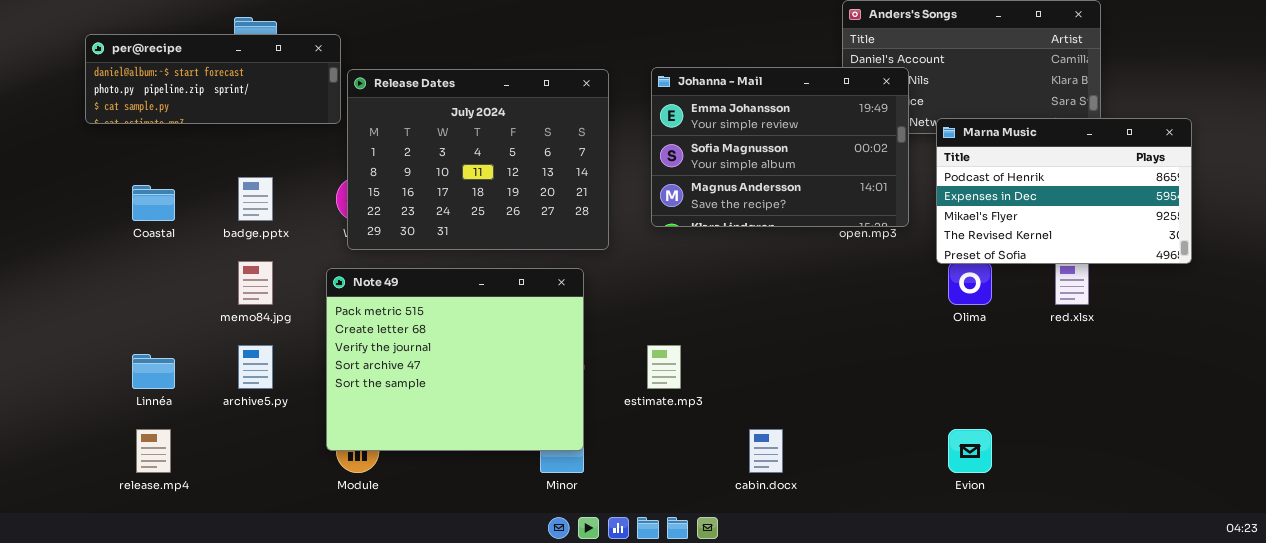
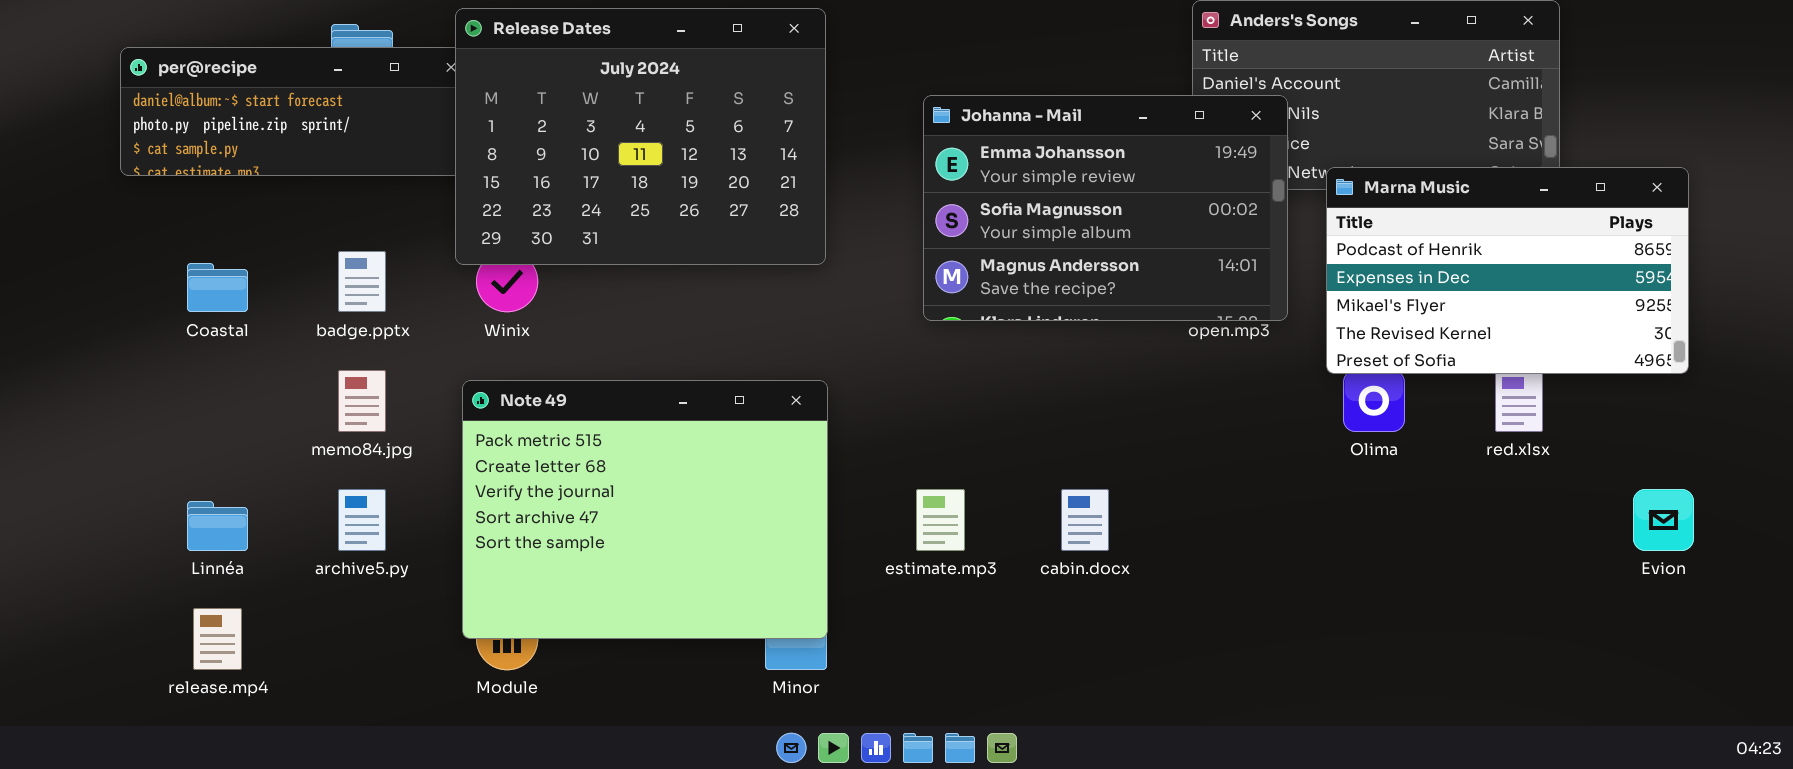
Release Dates: [347,69,609,250] -> [455,8,826,265], moved
cabin.docx: [749,429,783,473] -> [1061,489,1109,551], moved
Evion: [948,429,992,473] -> [1633,489,1694,551], moved

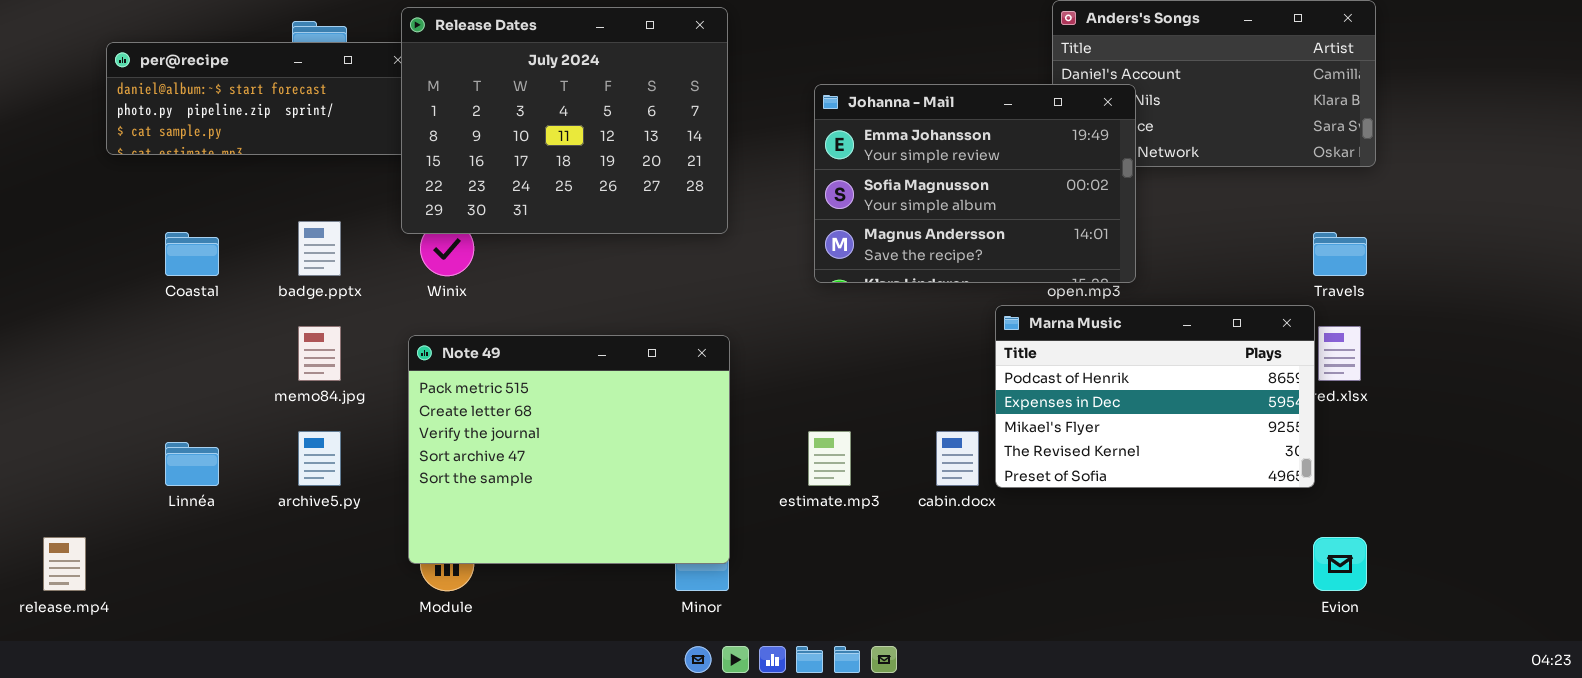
Marna Music: [1326,167,1689,374] -> [995,305,1315,488], moved
Evion: [1633,489,1694,551] -> [1313,537,1367,591], moved
release.mp4: [193,608,242,670] -> [43,537,86,591], moved

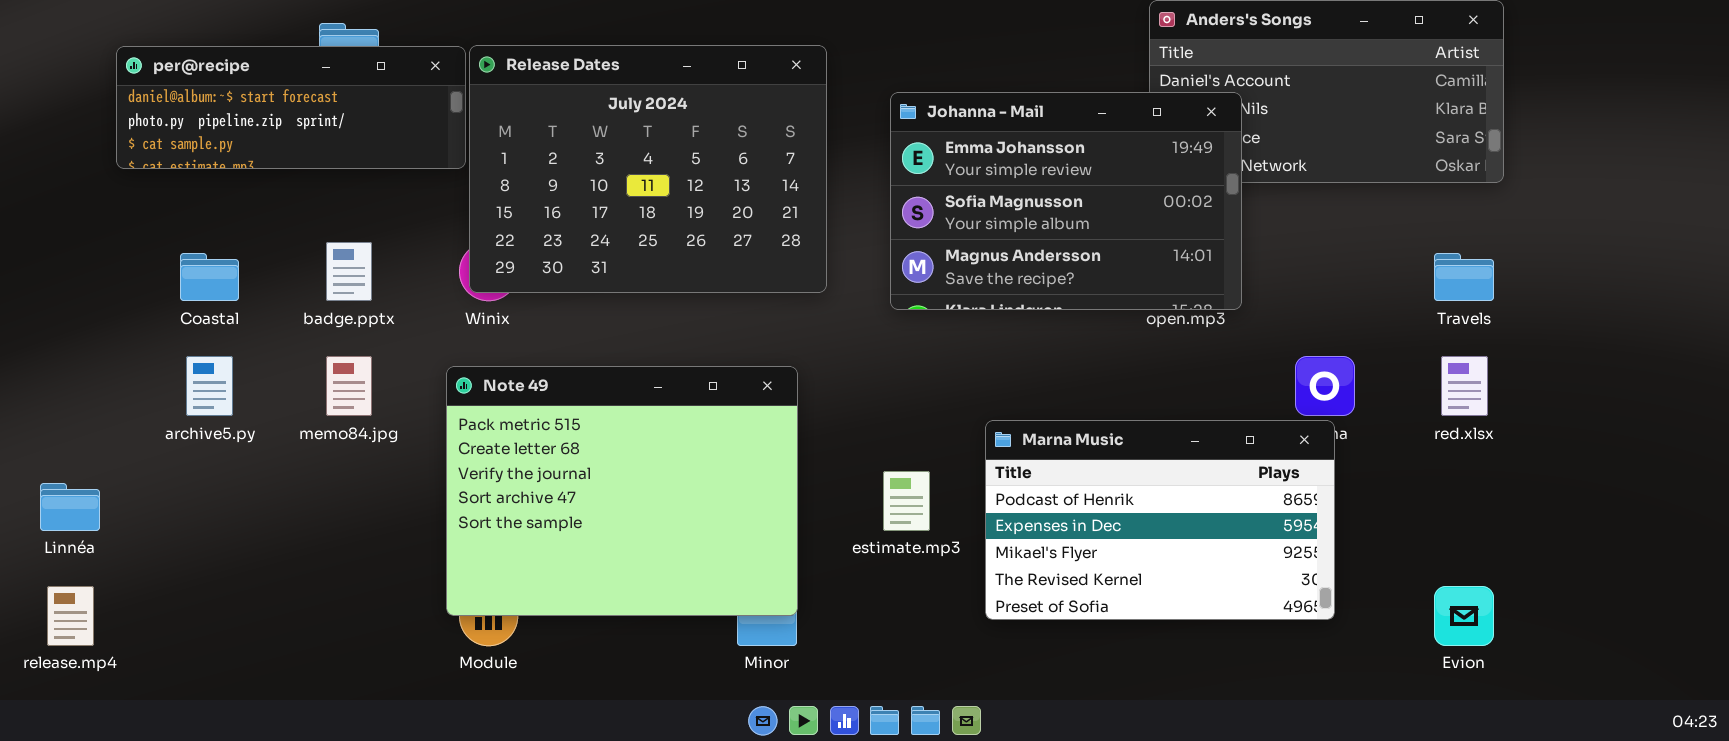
Release Dates: [401,7,728,234] -> [469,45,827,293], moved
Marna Music: [995,305,1315,488] -> [985,420,1335,620], moved
archive5.py: [298,431,341,486] -> [186,356,233,416], moved
Linnéa: [165,442,219,486] -> [40,483,100,531], moved

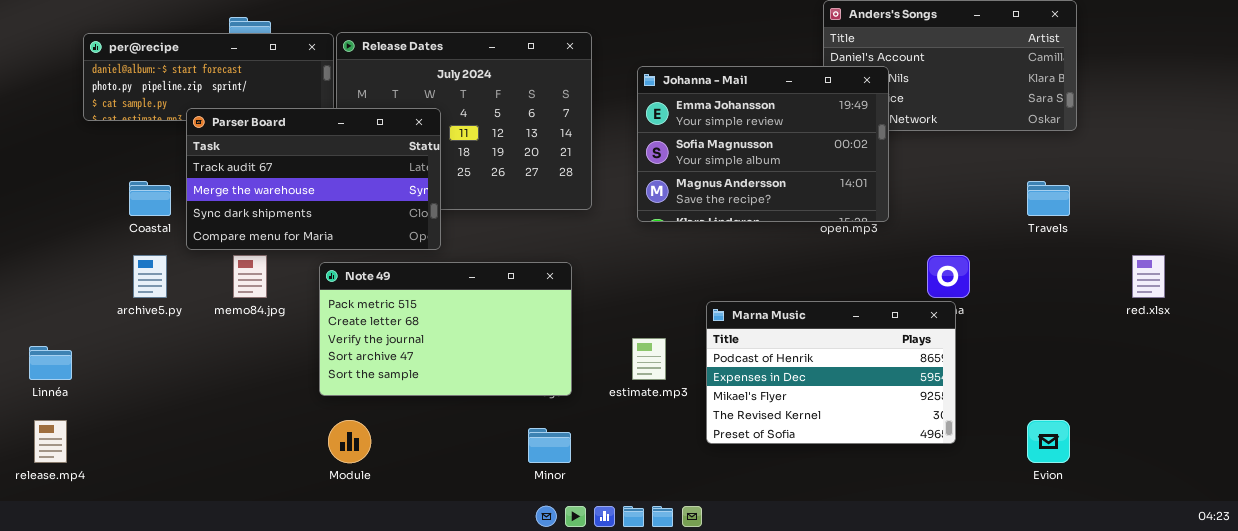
Parser Board: none -> [186,108,441,250], opened
red.xlsx: [1441,356,1488,416] -> [1132,255,1165,298], moved
Note 49: [446,366,798,616] -> [319,262,572,396], resized

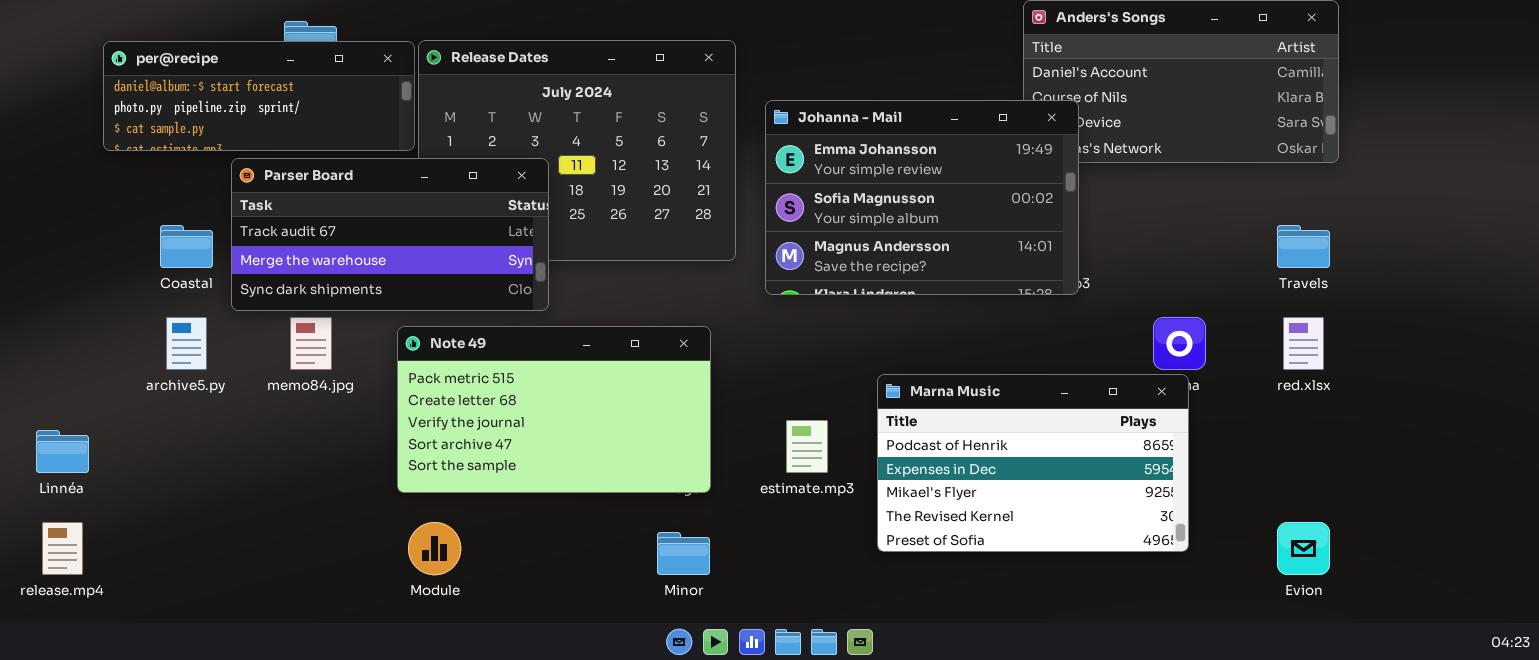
Johanna - Mail: [637,66,889,222] -> [765,100,1079,295], moved
Parser Board: [186,108,441,250] -> [231,158,549,311], resized
red.xlsx: [1132,255,1165,298] -> [1283,317,1324,370], moved

